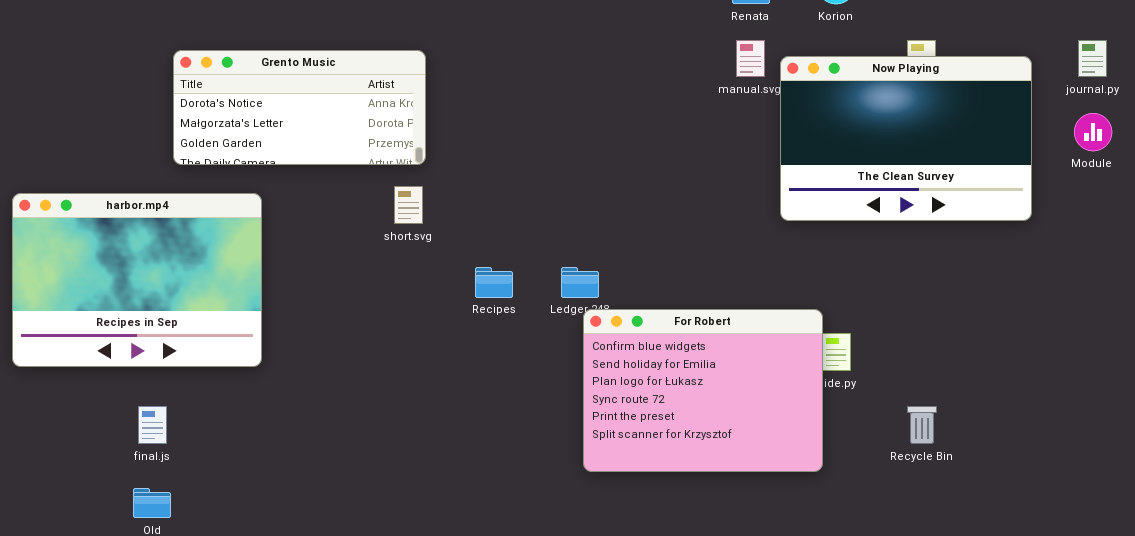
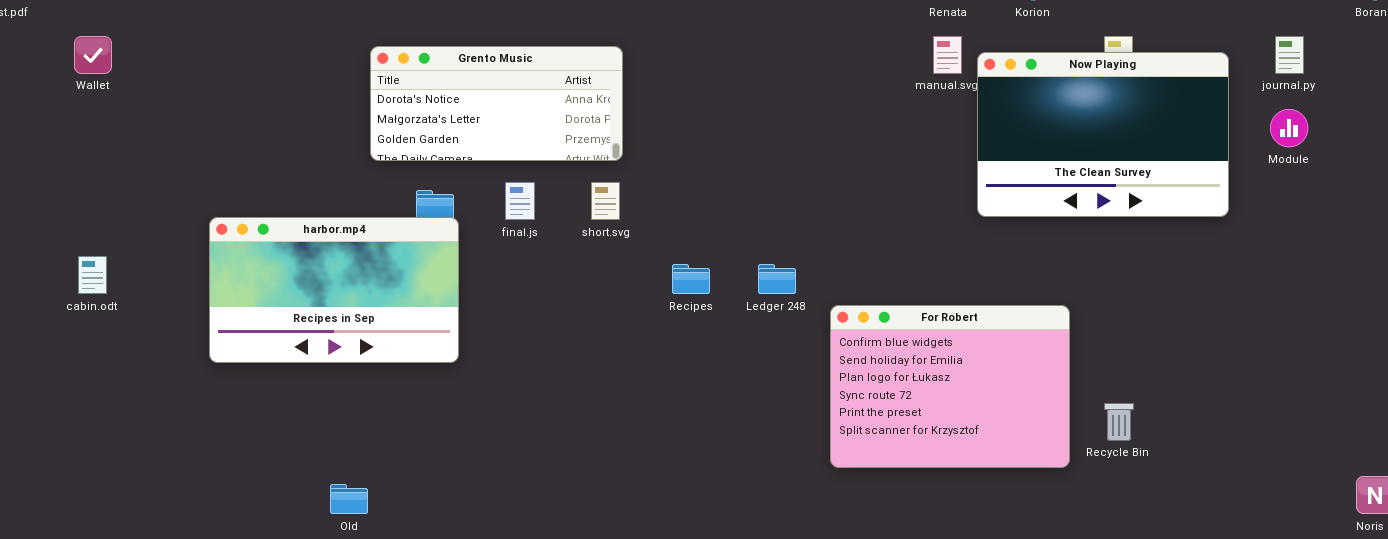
harbor.mp4: [12,193,262,367] -> [209,217,459,363], resized
For Robert: [583,309,823,472] -> [830,305,1070,468], moved
final.js: [138,406,167,444] -> [505,182,535,220], moved

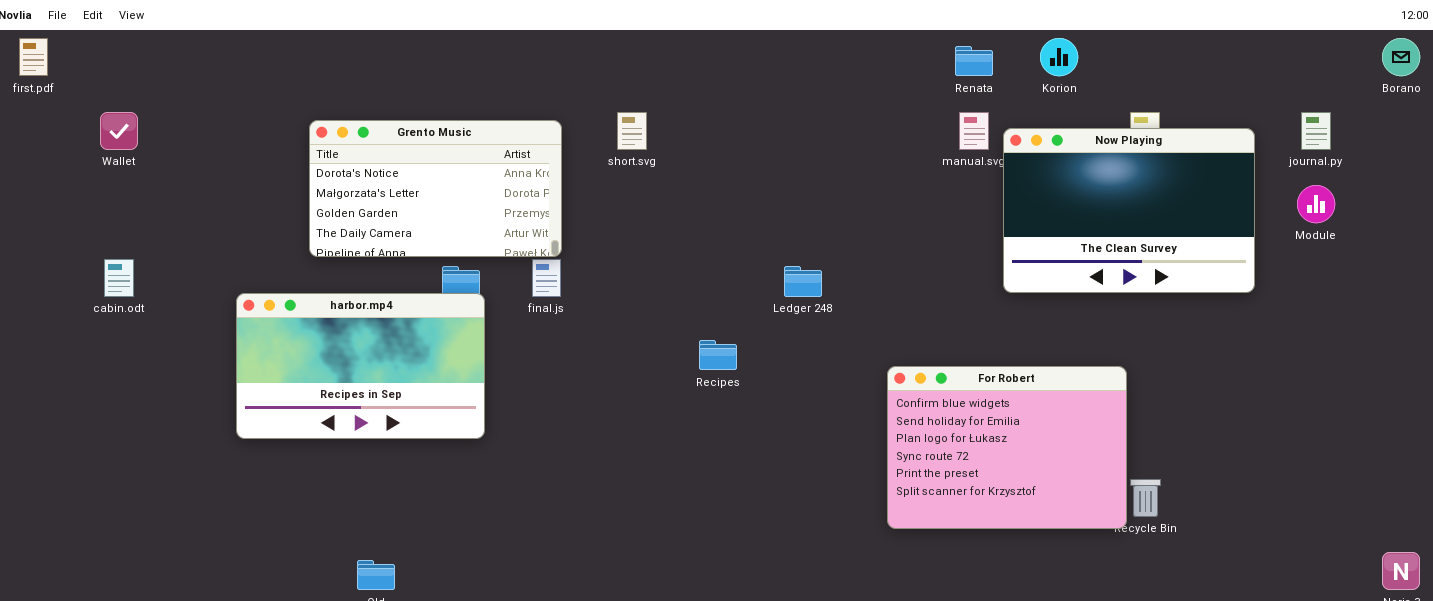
Grento Music: [370,46,623,161] -> [309,120,562,257], moved, resized
short.svg: [591,182,620,220] -> [617,112,647,150], moved
cabin.odt: [78,256,107,294] -> [104,259,134,297], moved
Ledger 248: [758,264,796,294] -> [784,266,822,297], moved
For Robert: [830,305,1070,468] -> [887,366,1127,529], moved

